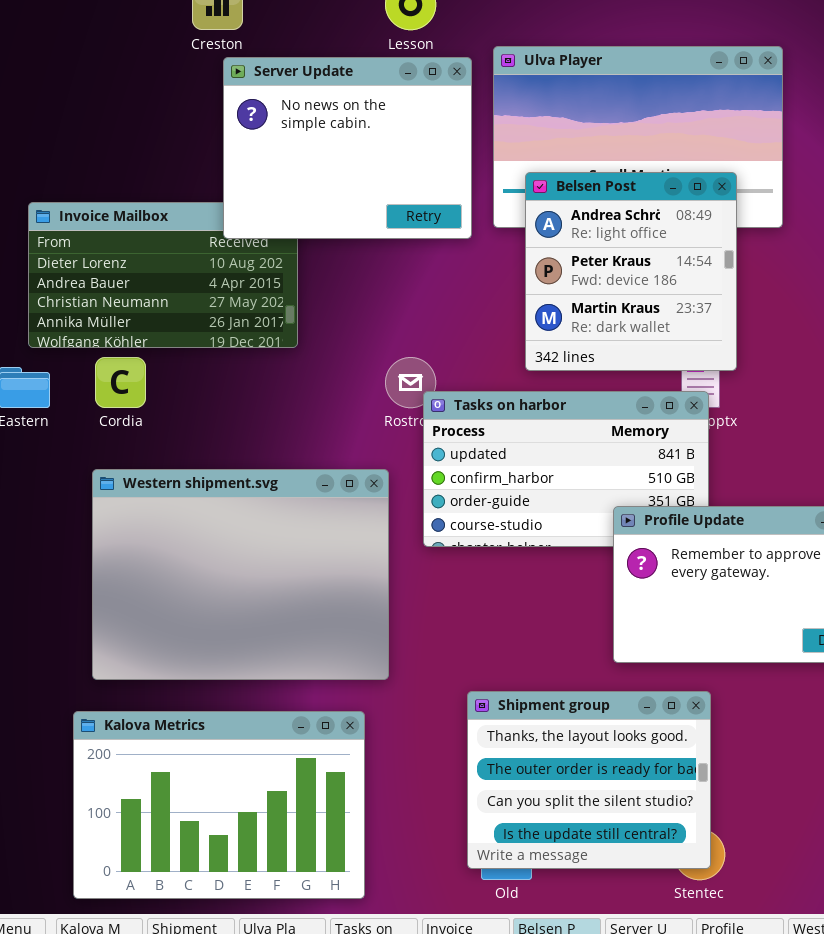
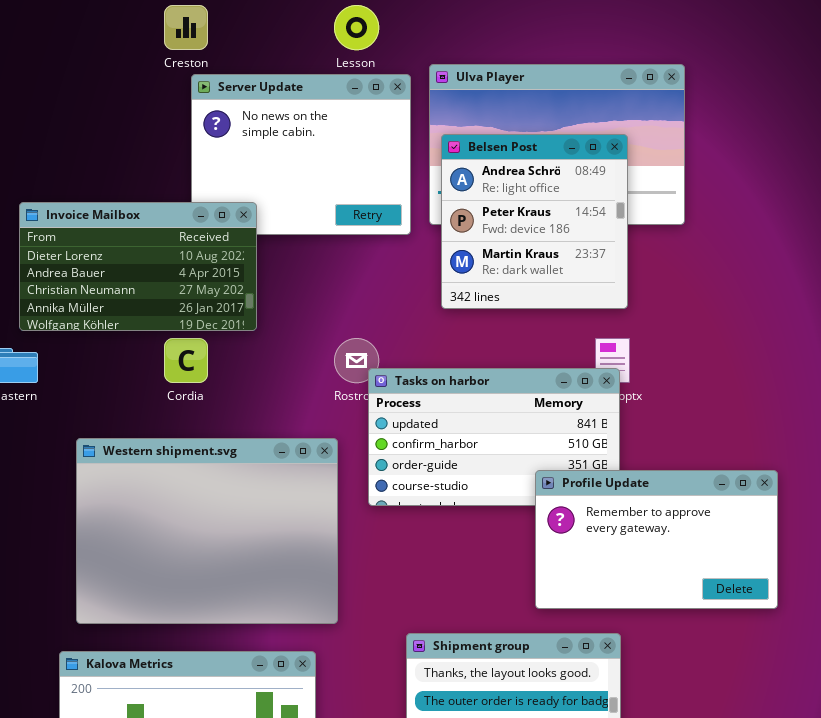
Belsen Post: [525,172,737,371] -> [441,134,628,309], moved
Invoice Mailbox: [28,202,298,348] -> [19,202,257,331], raised
Cordia: [95,357,146,408] -> [164,338,208,383], moved

